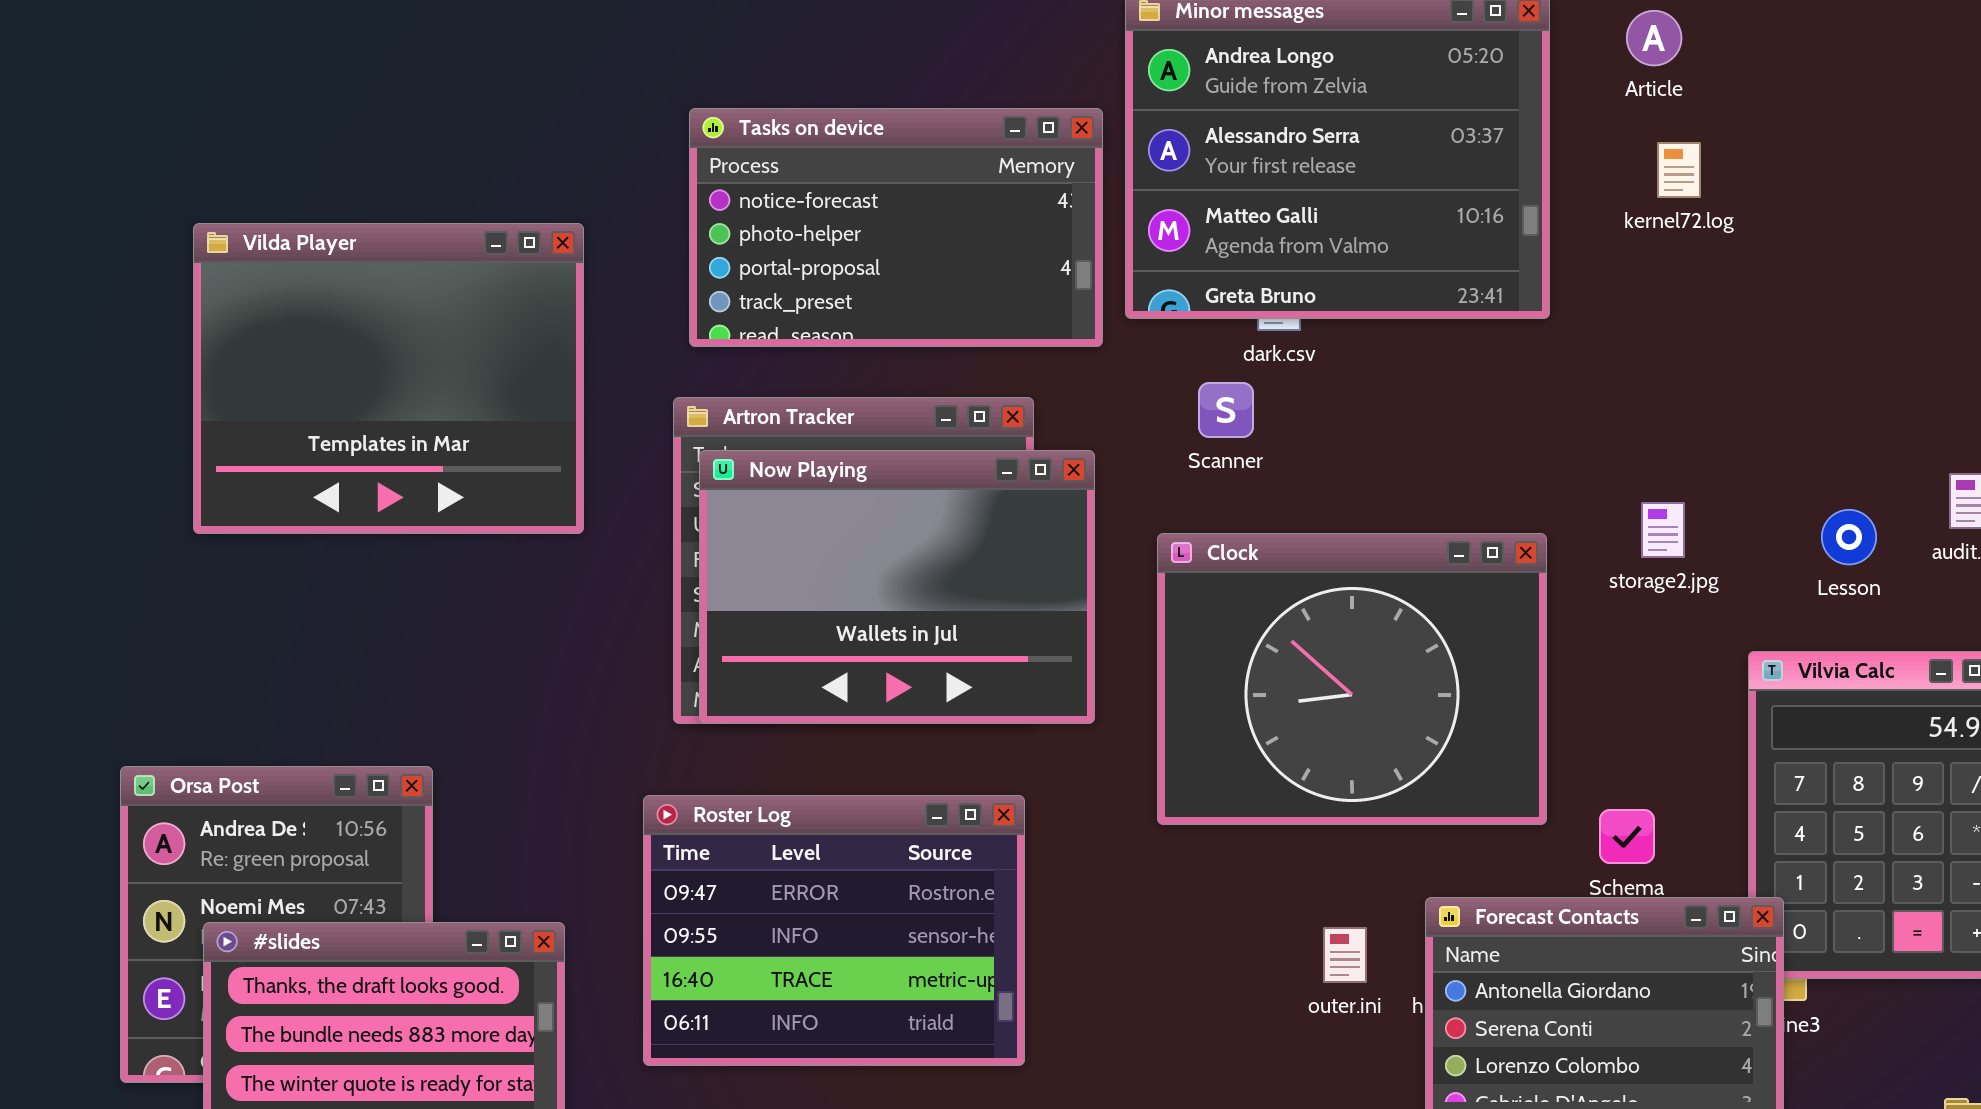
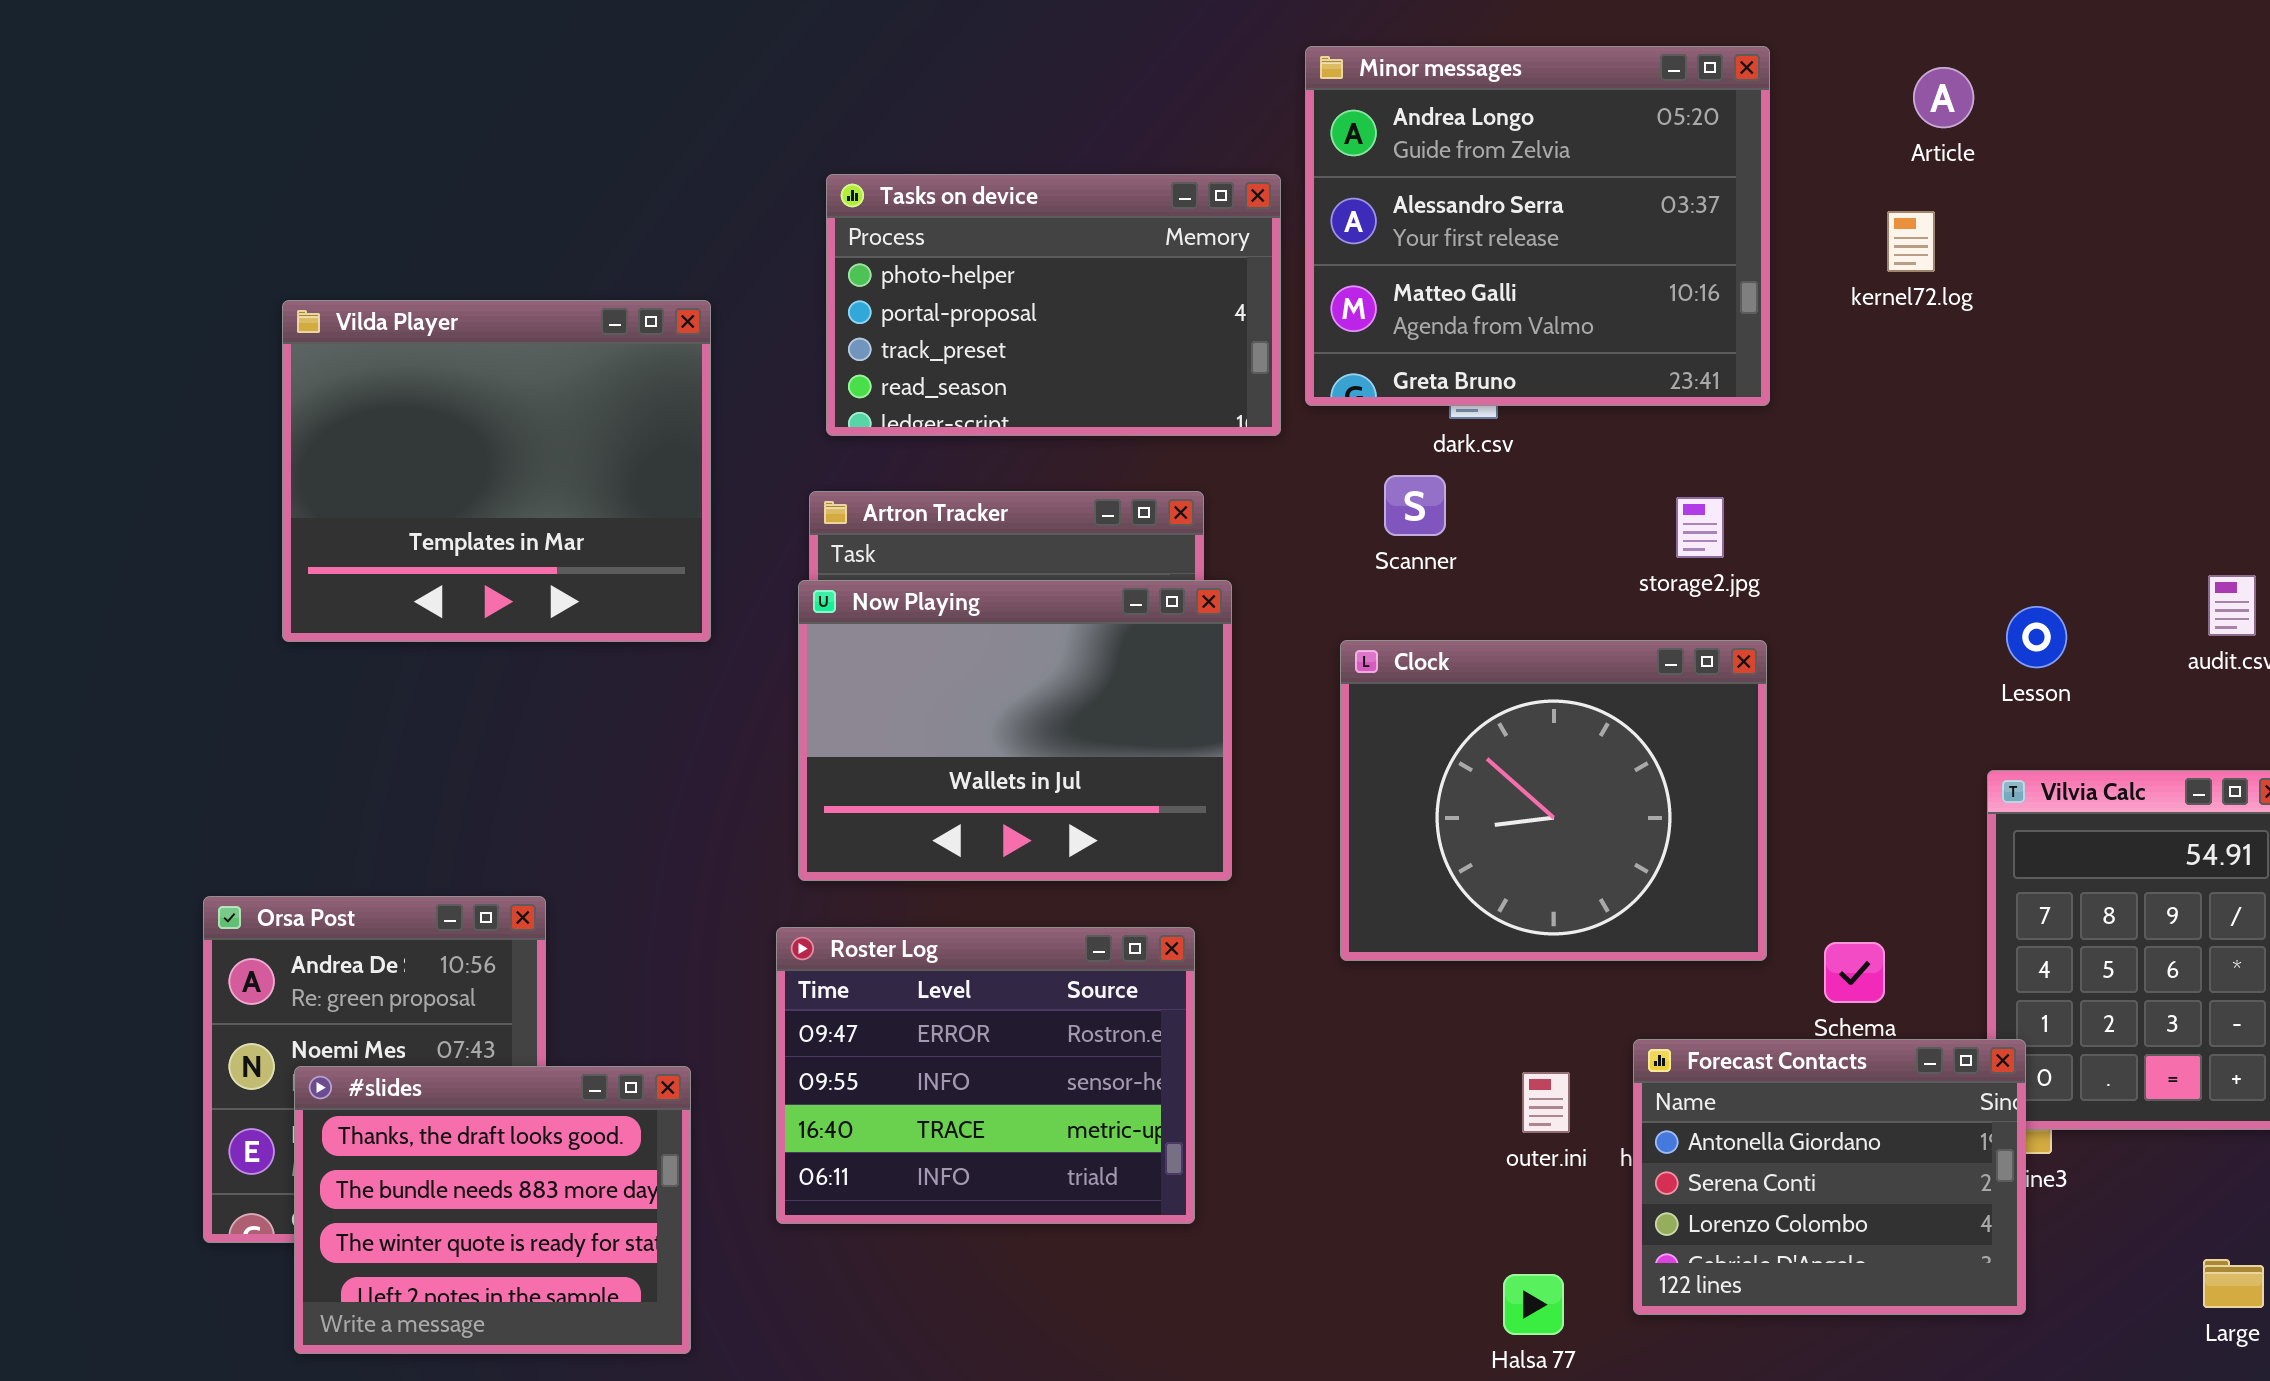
Article: [1626,10,1682,66] -> [1913,67,1974,128], moved
Tasks on device: [689,108,1103,347] -> [826,174,1281,436], scrolled down 1 row
Now Playing: [699,450,1095,724] -> [798,580,1232,881], moved
storage2.jpg: [1641,502,1685,558] -> [1676,497,1724,558], moved
Lesson: [1821,509,1877,565] -> [2006,606,2067,668], moved

